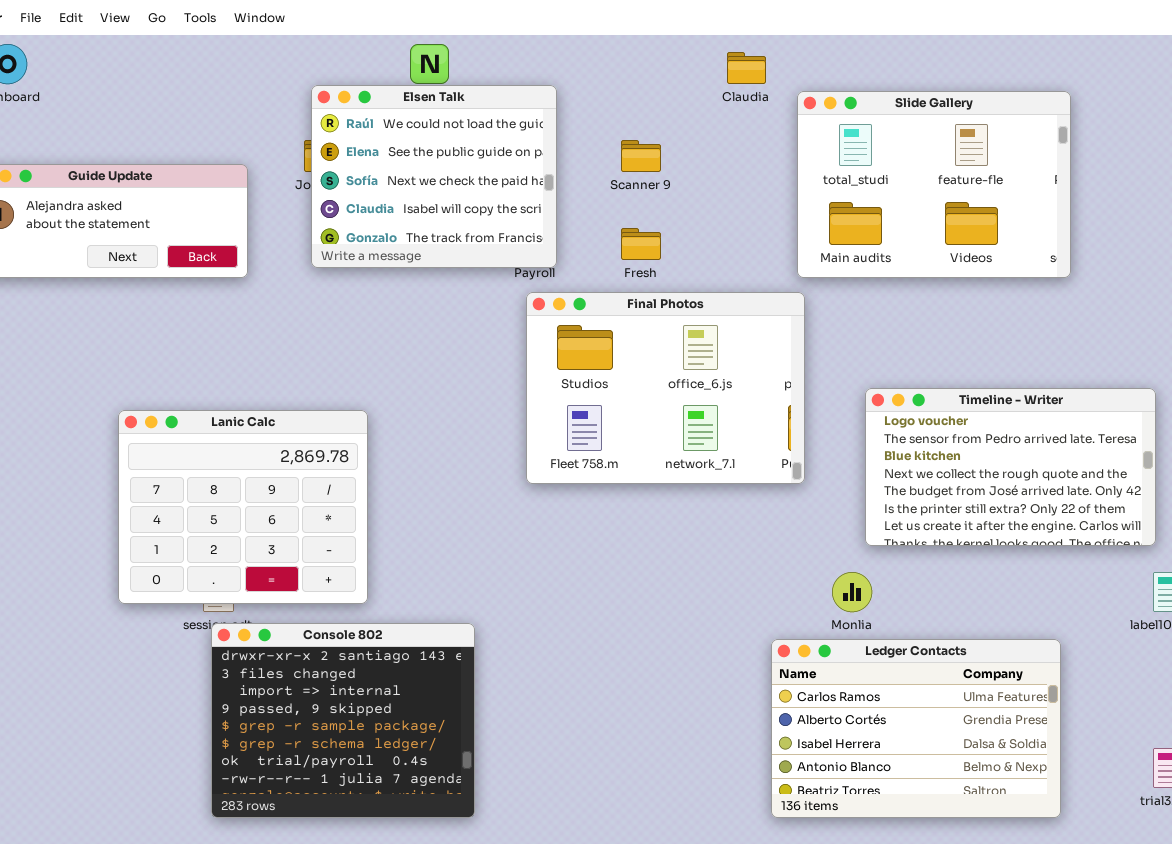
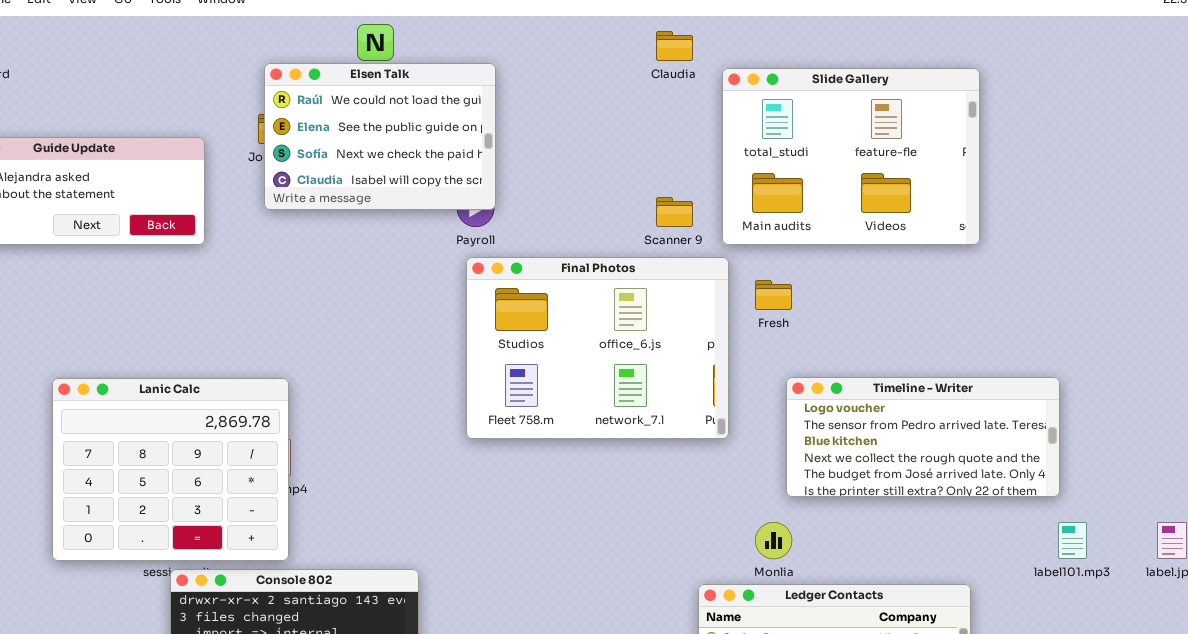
Elsen Talk: [311,85,557,268] -> [264,63,496,210], resized
Scanner 9: [621,140,661,172] -> [656,197,693,227], moved
Fresh: [621,228,661,260] -> [755,280,792,310], moved
Timeline - Writer: [865,388,1156,546] -> [786,377,1060,497], resized
Lanic Calc: [118,410,368,604] -> [52,378,289,561], moved

